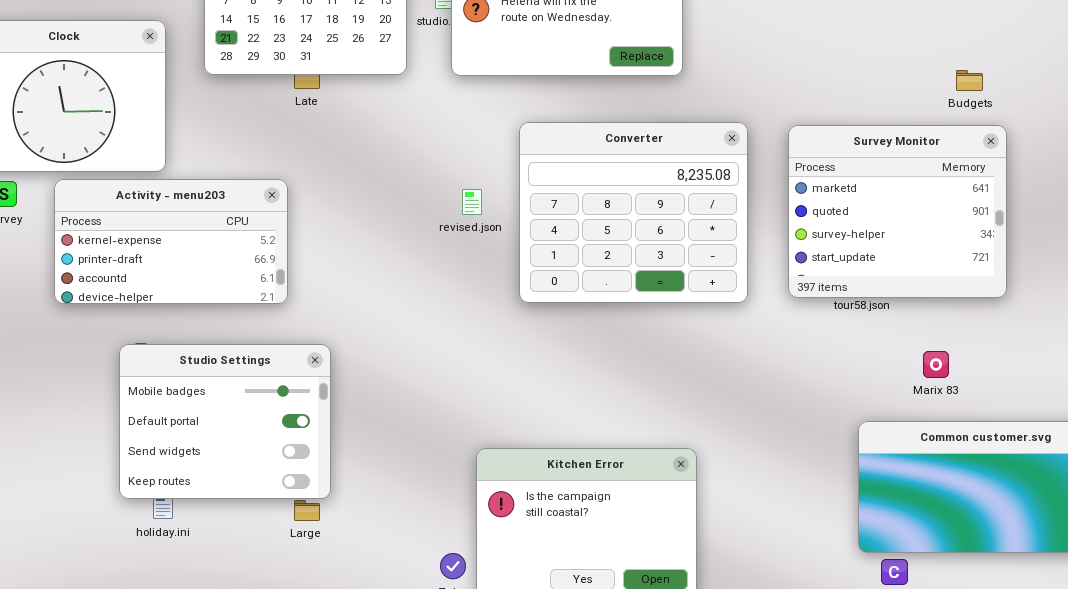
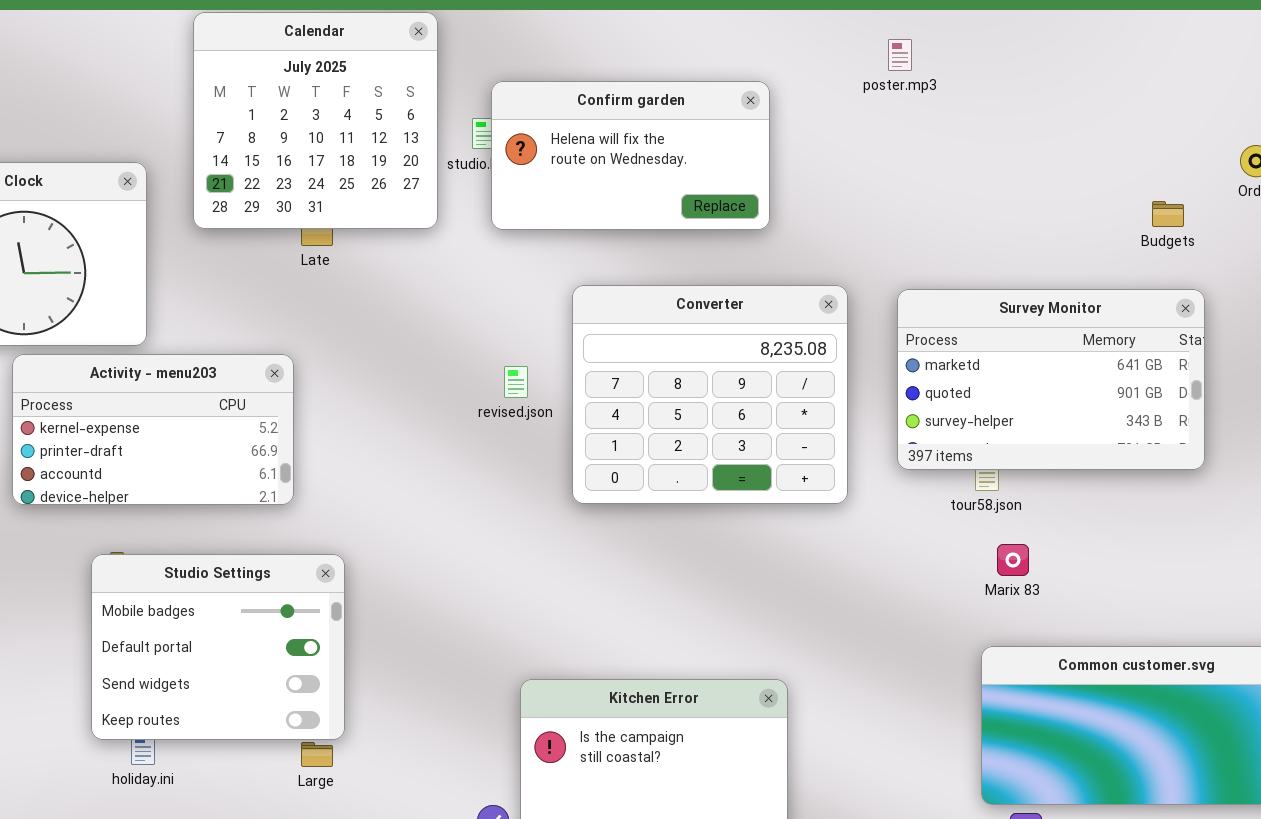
Budgets: [956,70,983,91] -> [1152,201,1184,227], moved
Survey Monitor: [788,125,1007,298] -> [897,289,1205,470], resized
Marix 83: [923,351,949,378] -> [997,544,1029,576], moved

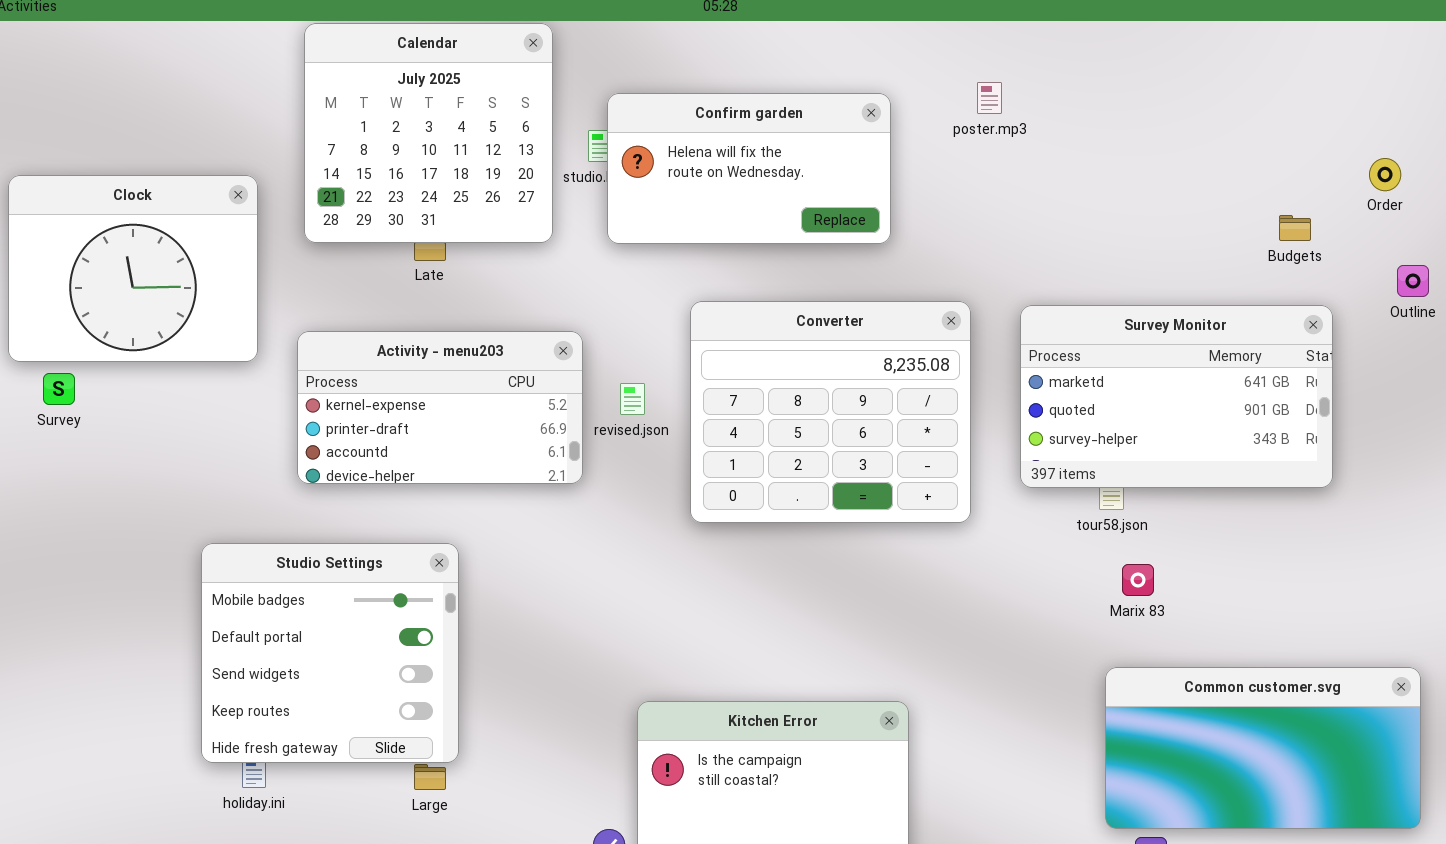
poster.mp3: [888,39,912,71] -> [977,82,1002,114], moved
Activity - menu203: [12,354,294,505] -> [297,331,583,484], moved
Studio Settings: [91,554,345,740] -> [201,543,459,763], resized

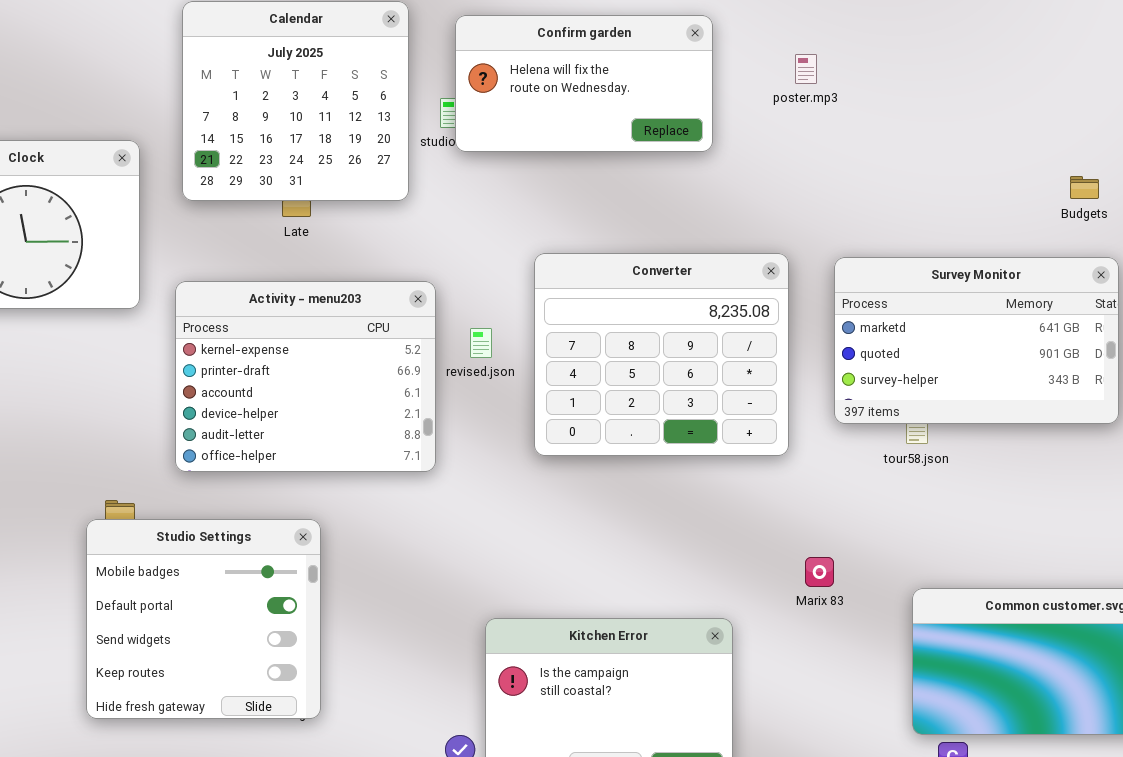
Confirm garden: [607,93,891,244] -> [455,15,713,152], moved
Activity - menu203: [297,331,583,484] -> [175,281,436,472], resized
Studio Settings: [201,543,459,763] -> [86,519,321,719], moved
Marix 83: [1122,564,1154,596] -> [805,557,834,587], moved

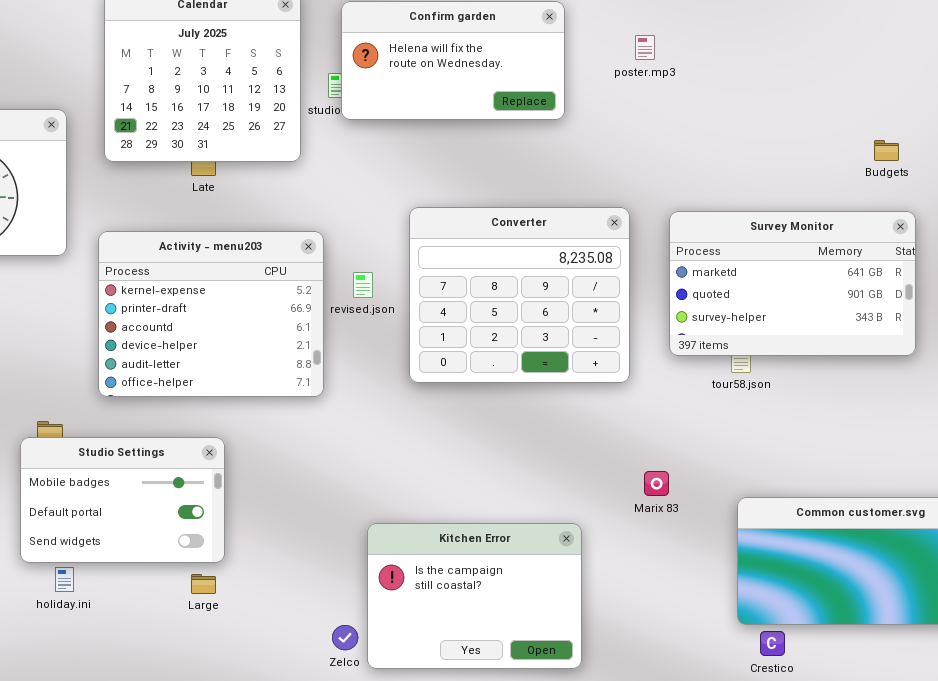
Studio Settings: [86,519,321,719] -> [20,437,225,563], resized

